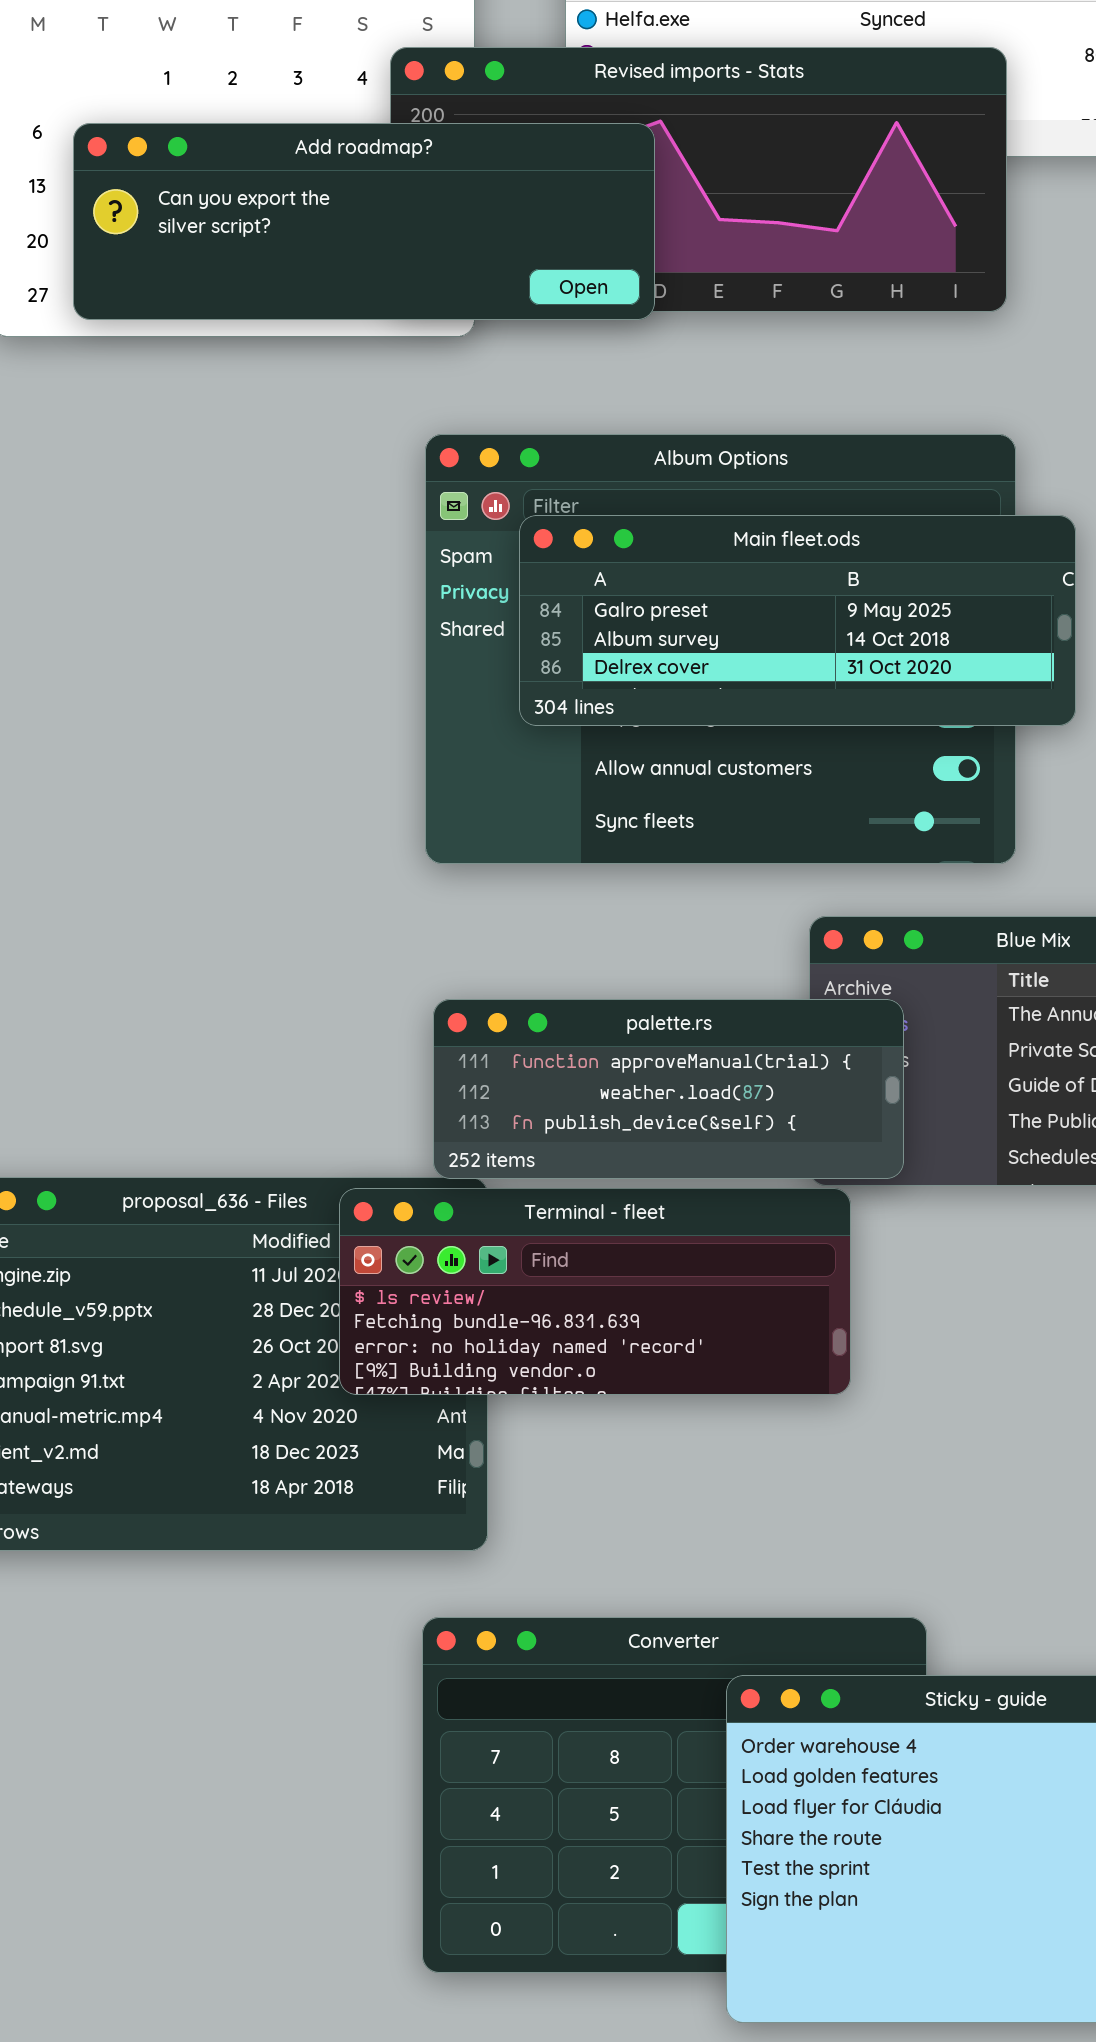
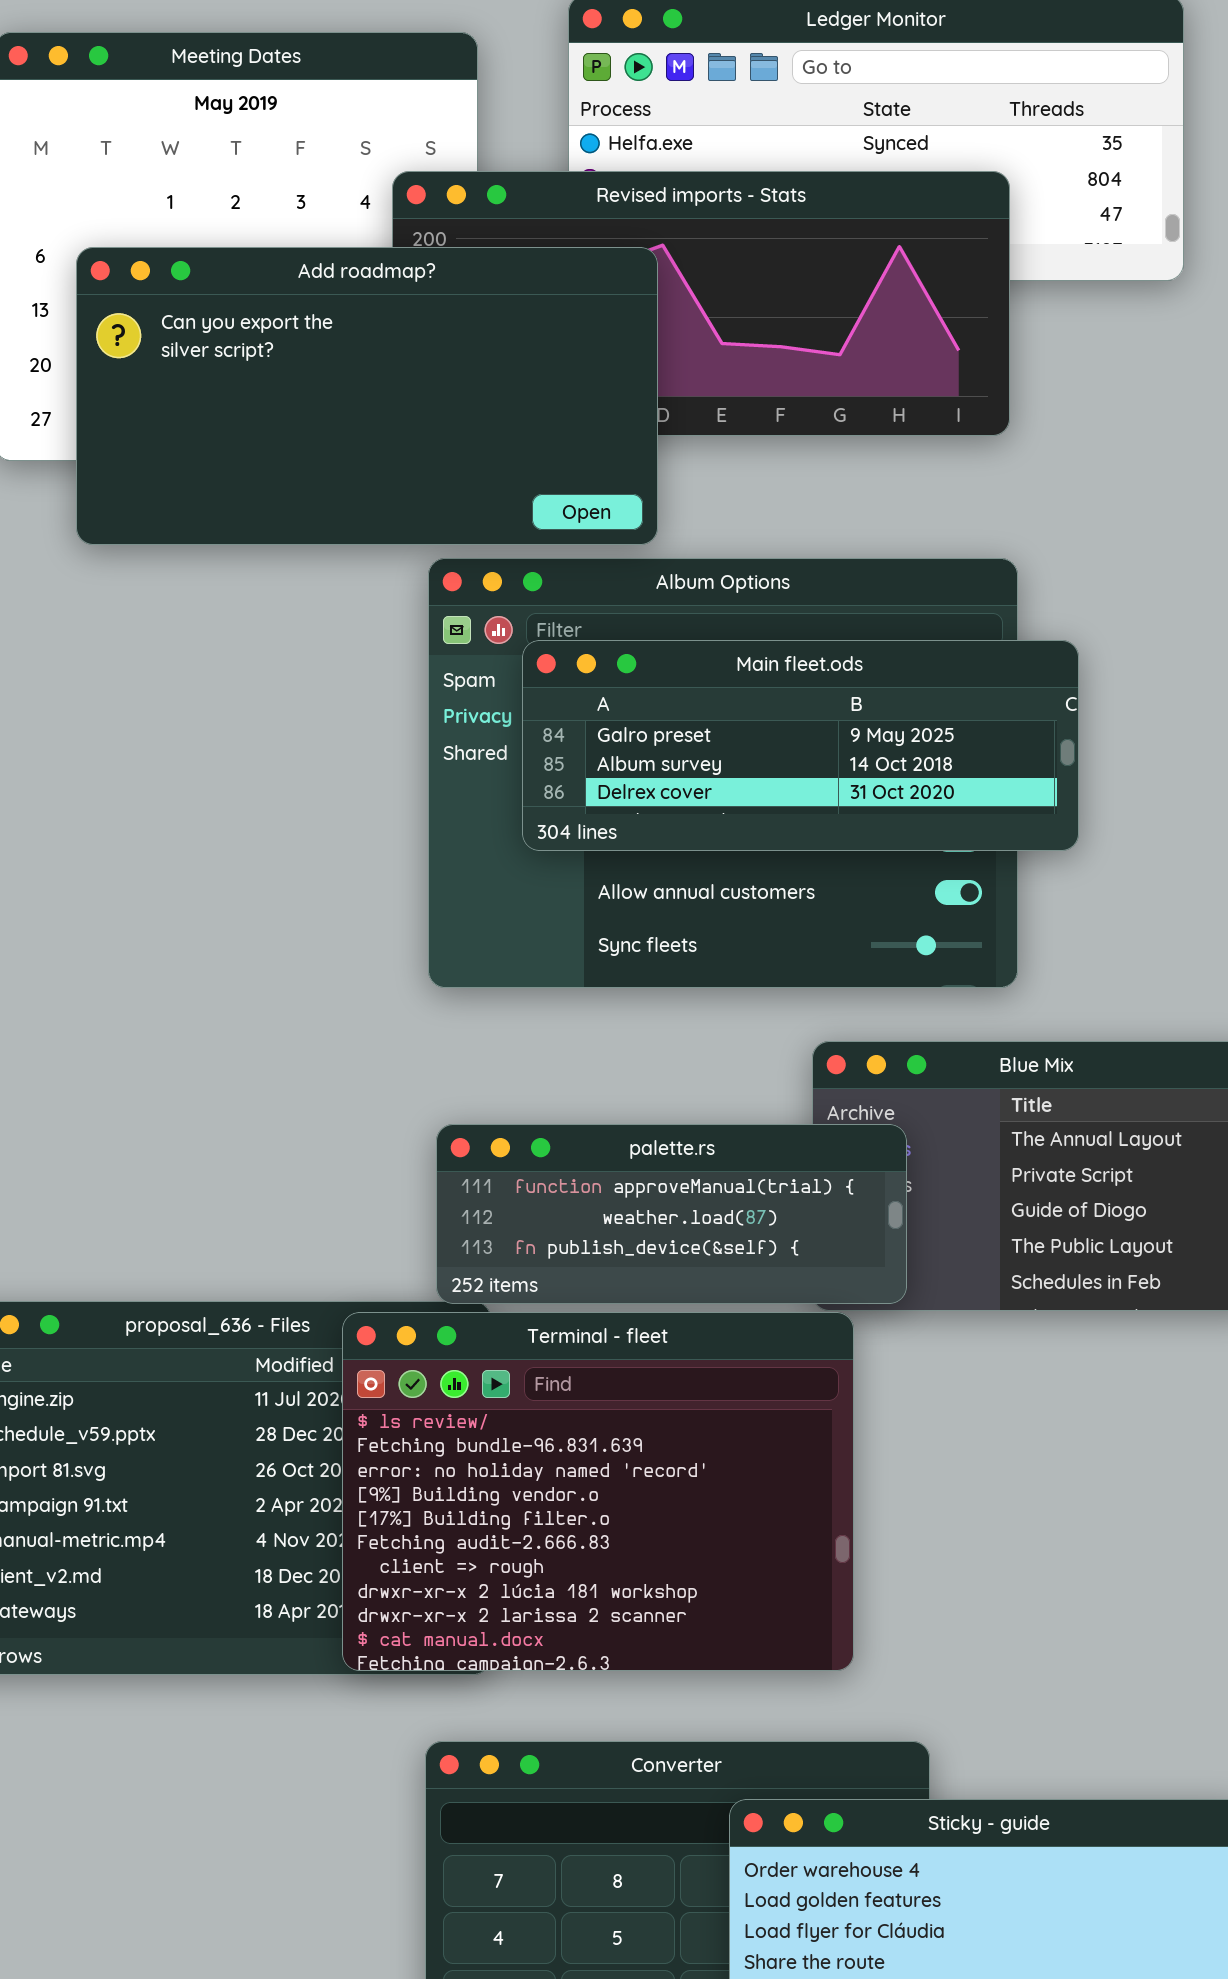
Add roadmap?: [73,123,655,320] -> [76,247,658,545], resized
Terminal - fleet: [339,1188,851,1395] -> [342,1312,854,1671], resized

